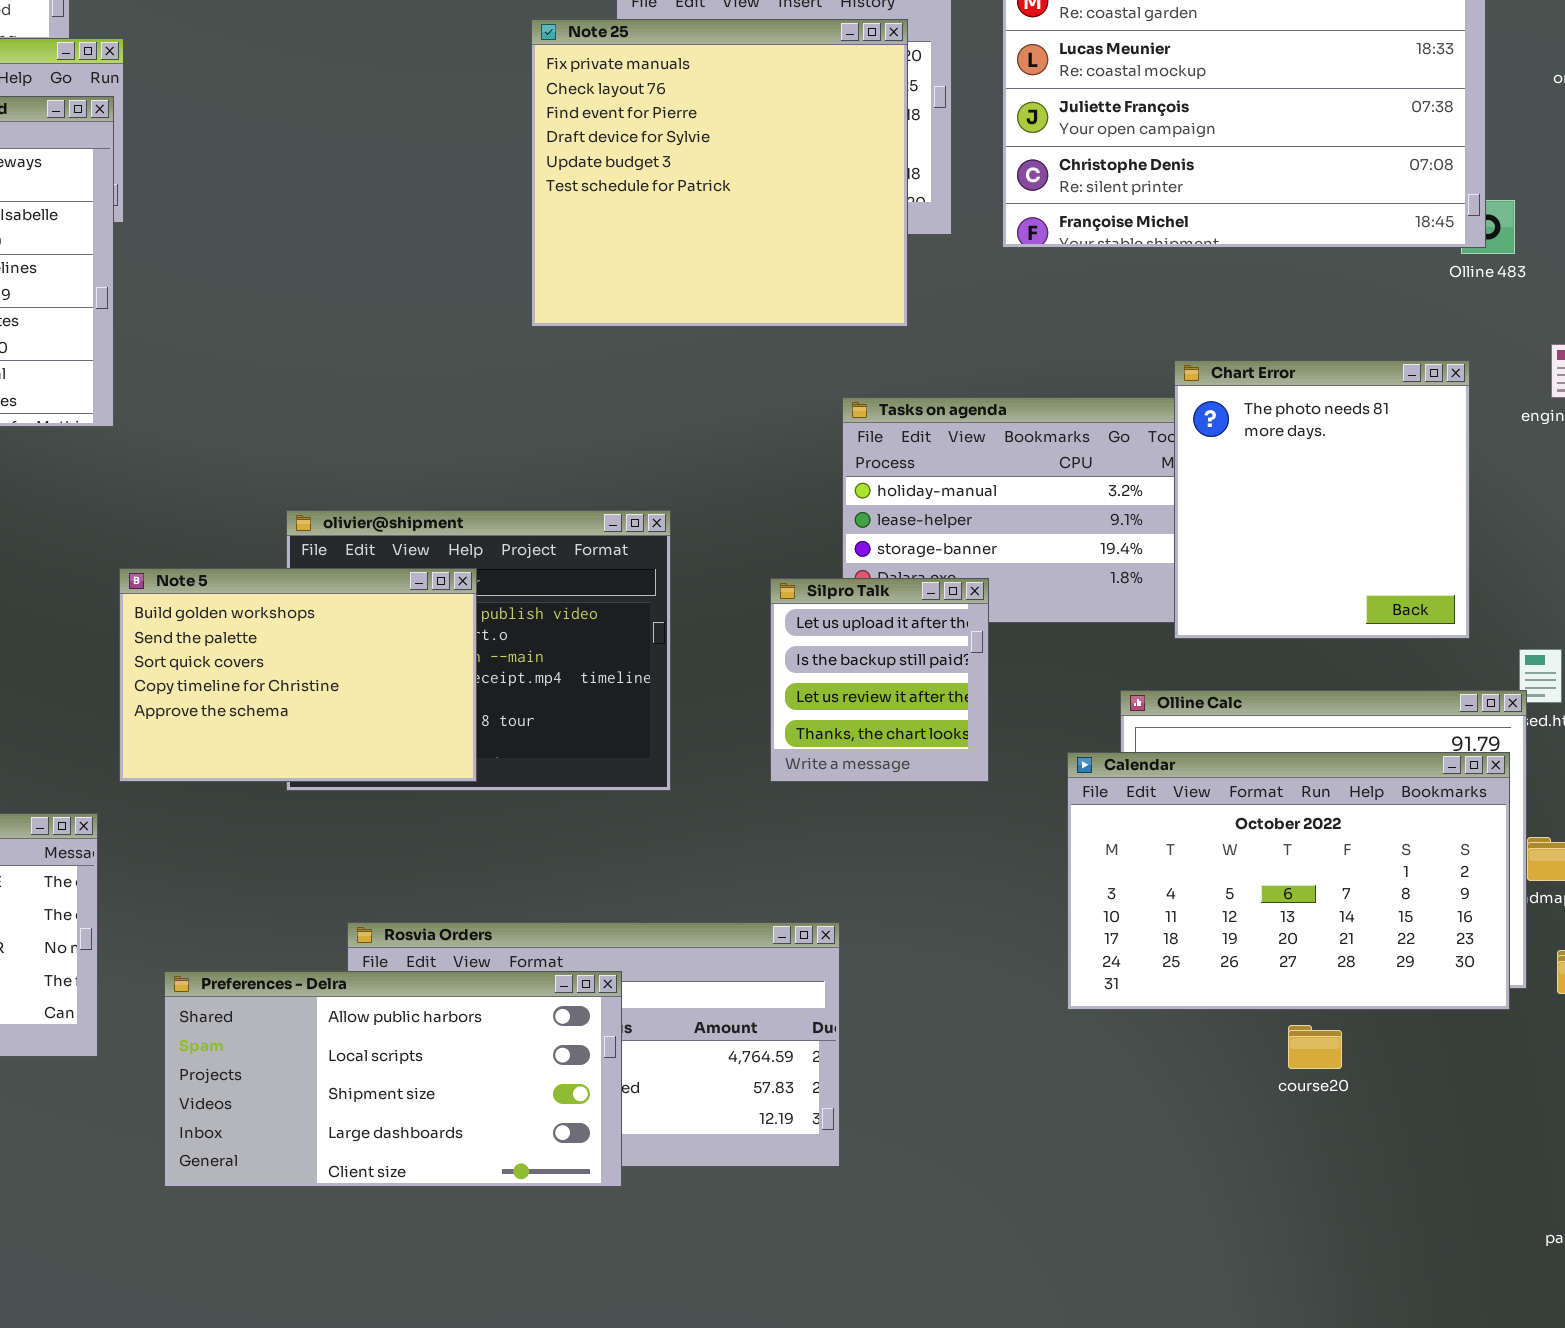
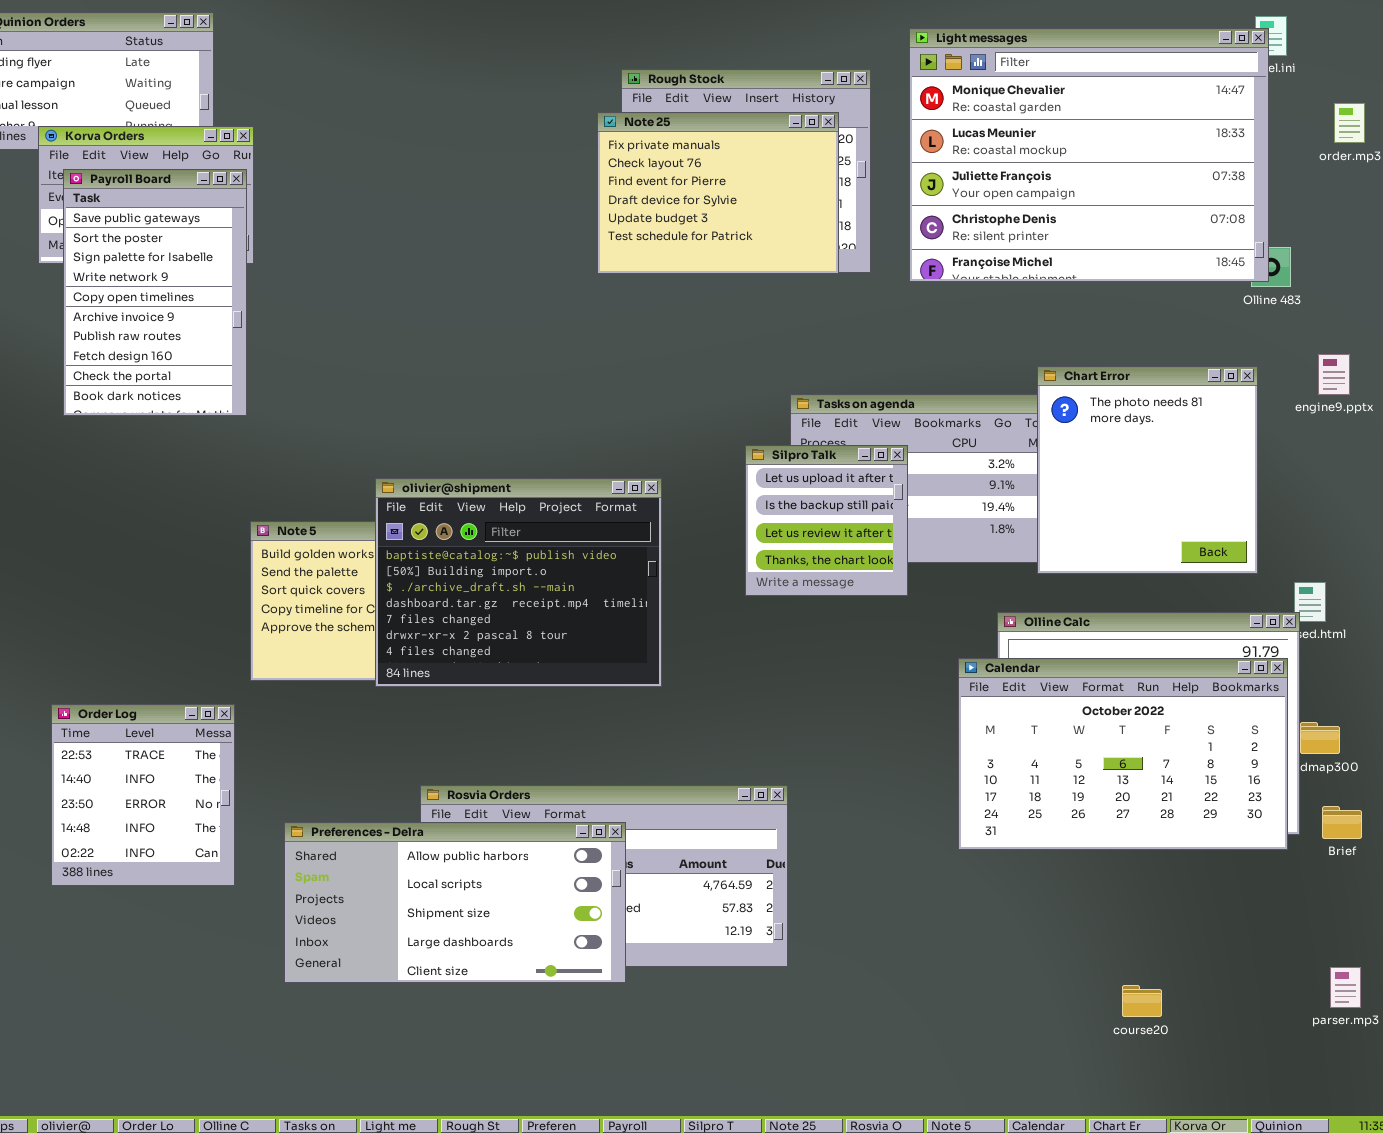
Note 25: [531,19,908,327] -> [597,112,839,274], resized
olivier@shipment: [286,510,671,791] -> [375,478,662,687], raised
Silpro Talk: [770,578,989,782] -> [745,445,908,596], moved
course20: [1288,1025,1342,1069] -> [1122,985,1162,1017], moved

